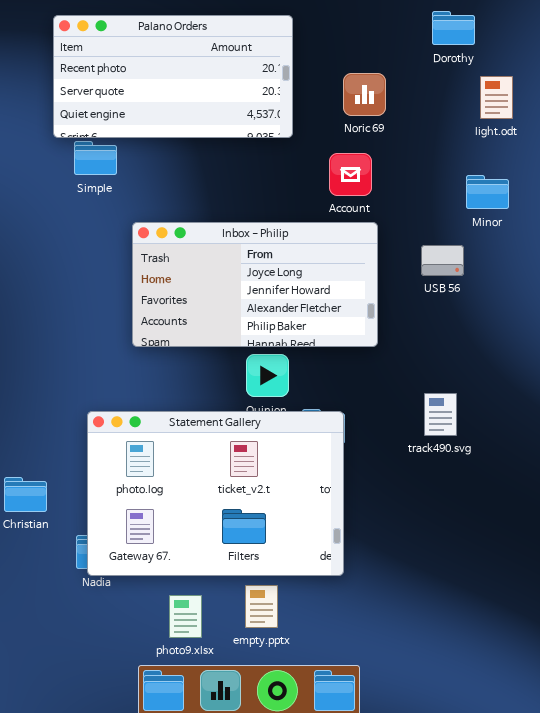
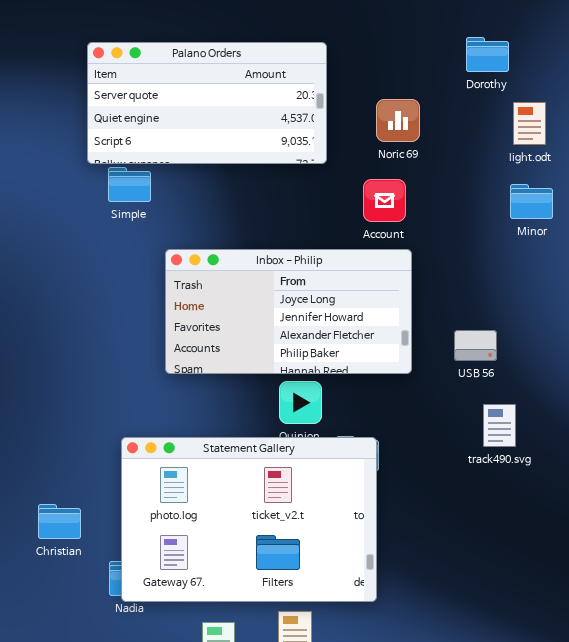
Palano Orders: [53,15,293,138] -> [87,42,327,164], scrolled down 1 row
Minor: [466,175,509,209] -> [510,184,553,219], moved
USB 56: [421,245,464,276] -> [454,330,497,361], moved
track490.svg: [424,393,457,436] -> [483,404,516,447], moved

